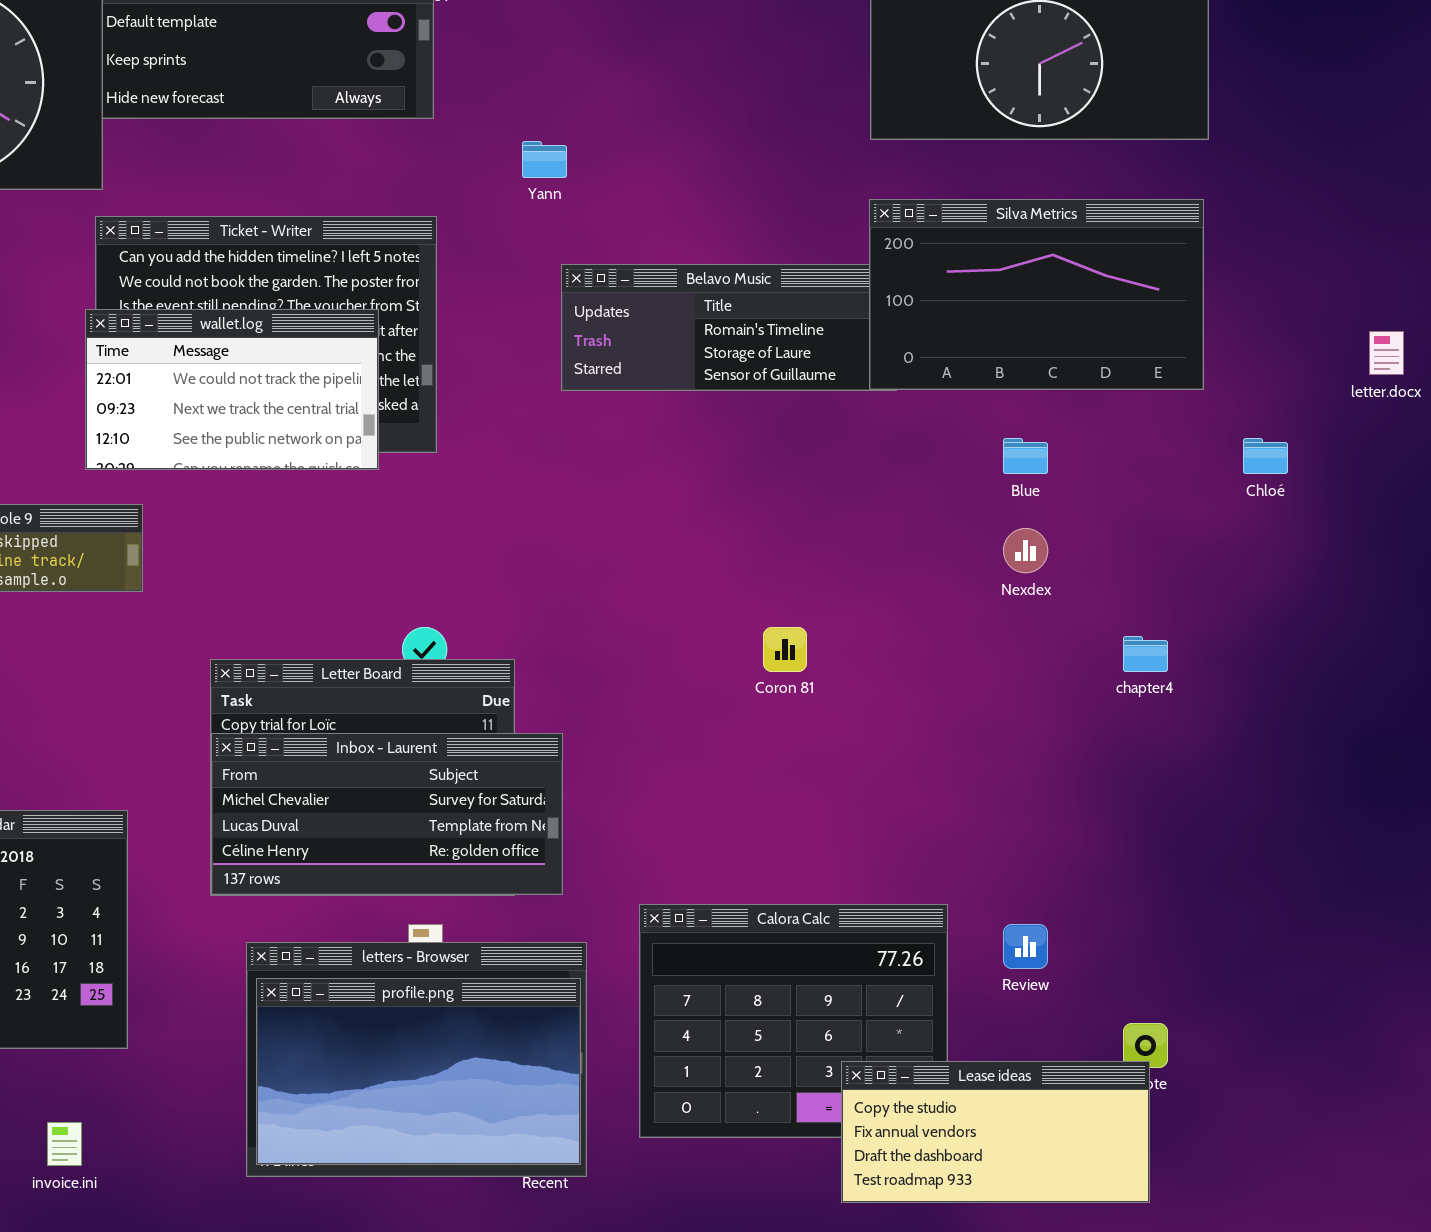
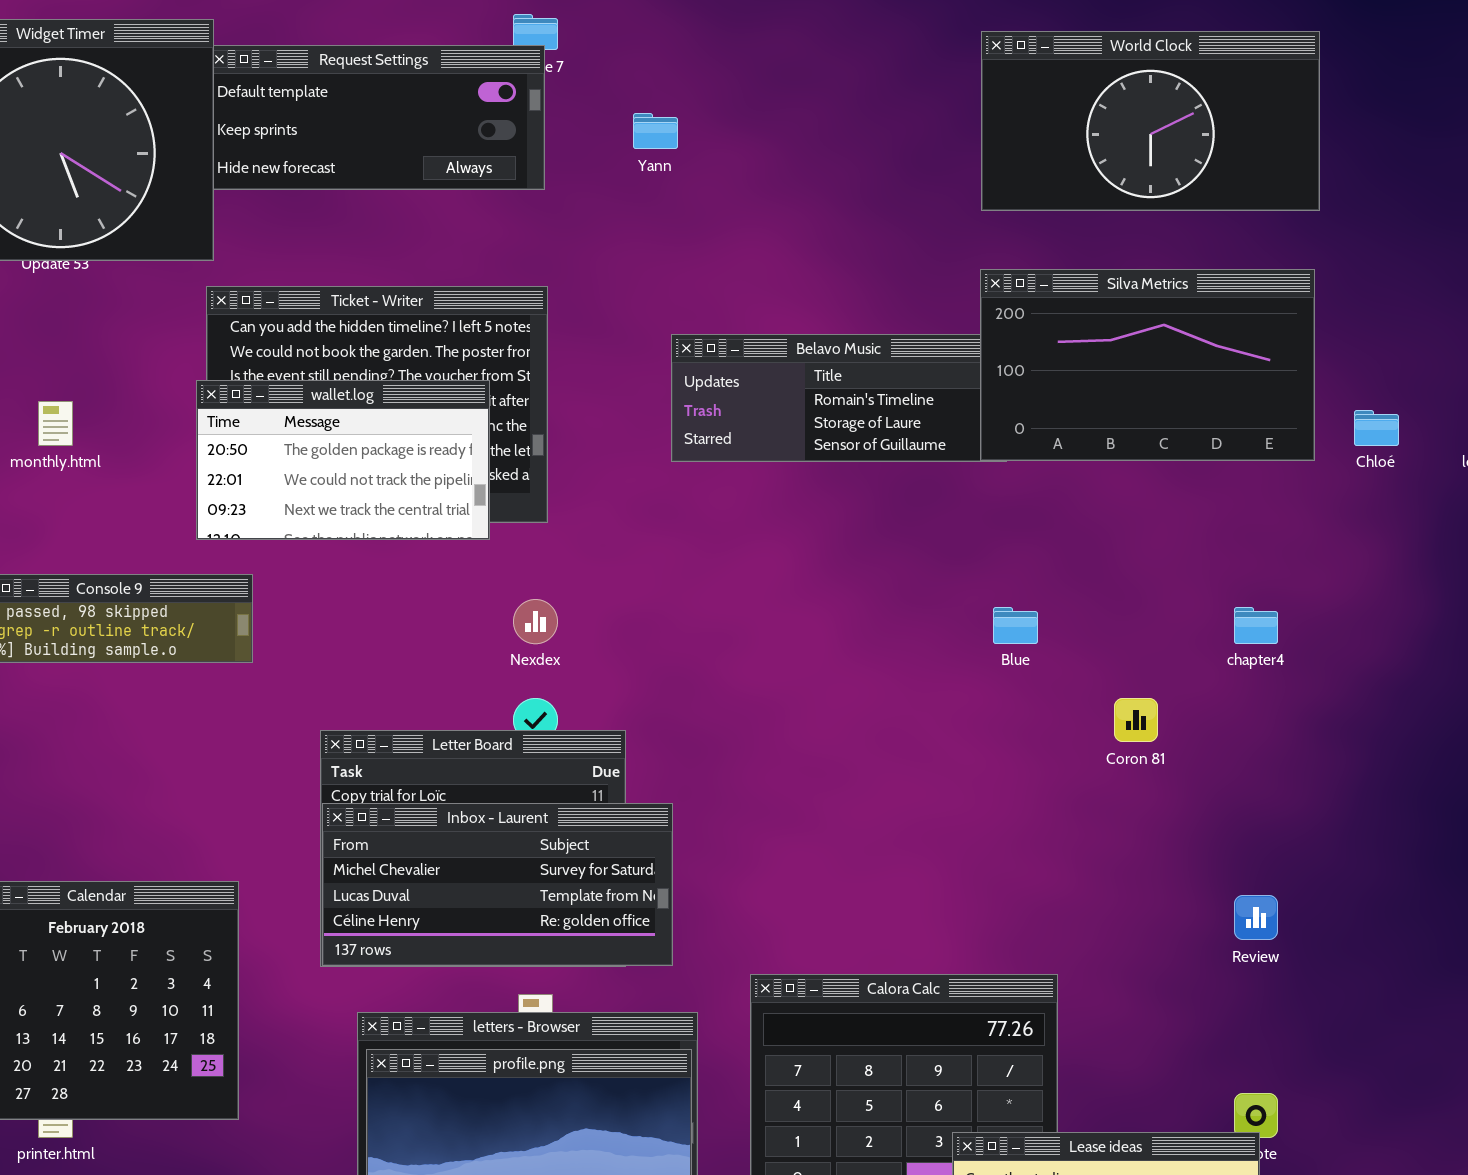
Yann: [522,141,567,178] -> [633,113,678,149], moved
wallet.log: [85,309,379,470] -> [196,380,490,540], scrolled up 1 row
Blue: [1003,438,1048,474] -> [993,607,1038,644], moved
Chloé: [1243,438,1288,474] -> [1354,410,1399,446], moved
Nexdex: [1003,528,1048,573] -> [513,599,558,644], moved
Coron 81: [763,627,807,672] -> [1114,698,1158,742], moved
chapter4: [1123,636,1168,672] -> [1234,607,1278,644], moved
Review: [1003,924,1048,969] -> [1234,895,1278,940], moved

